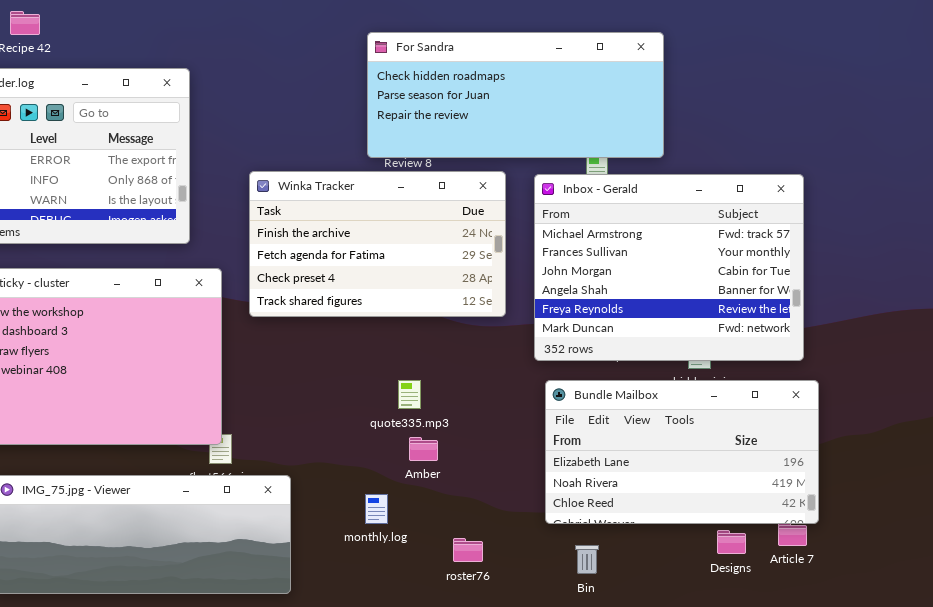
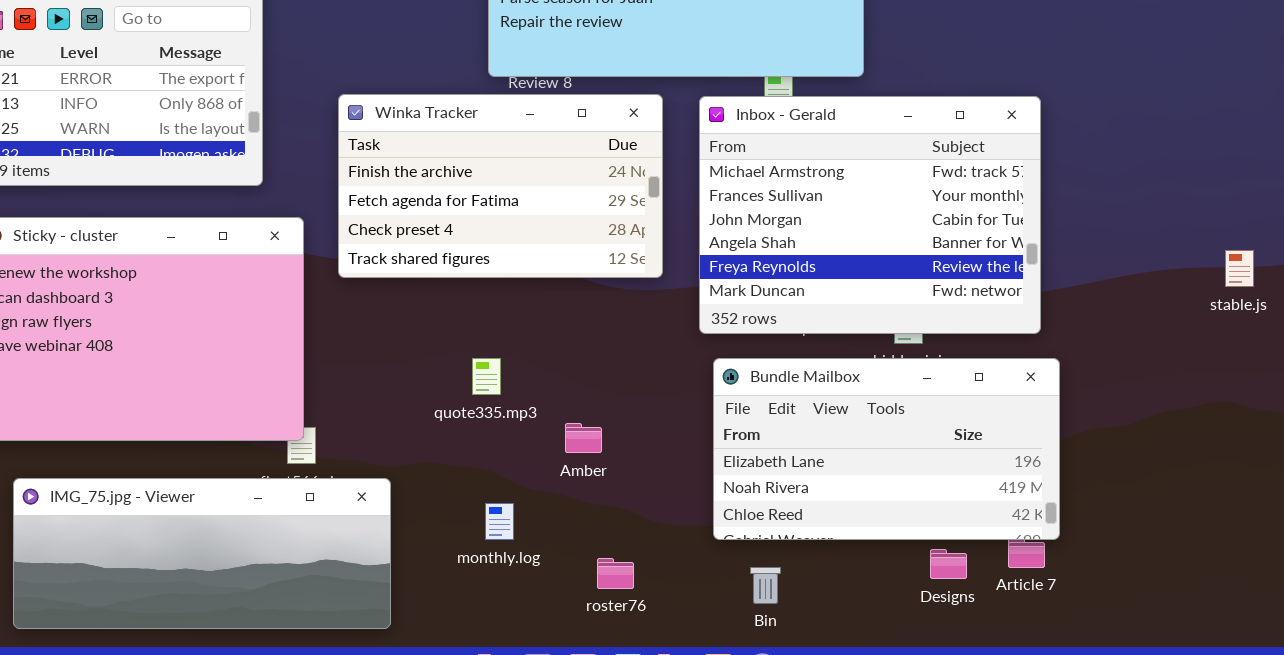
quote335.mp3: [398,380,421,409] -> [472,358,501,395], moved
Amber: [409,437,438,461] -> [565,423,602,453], moved

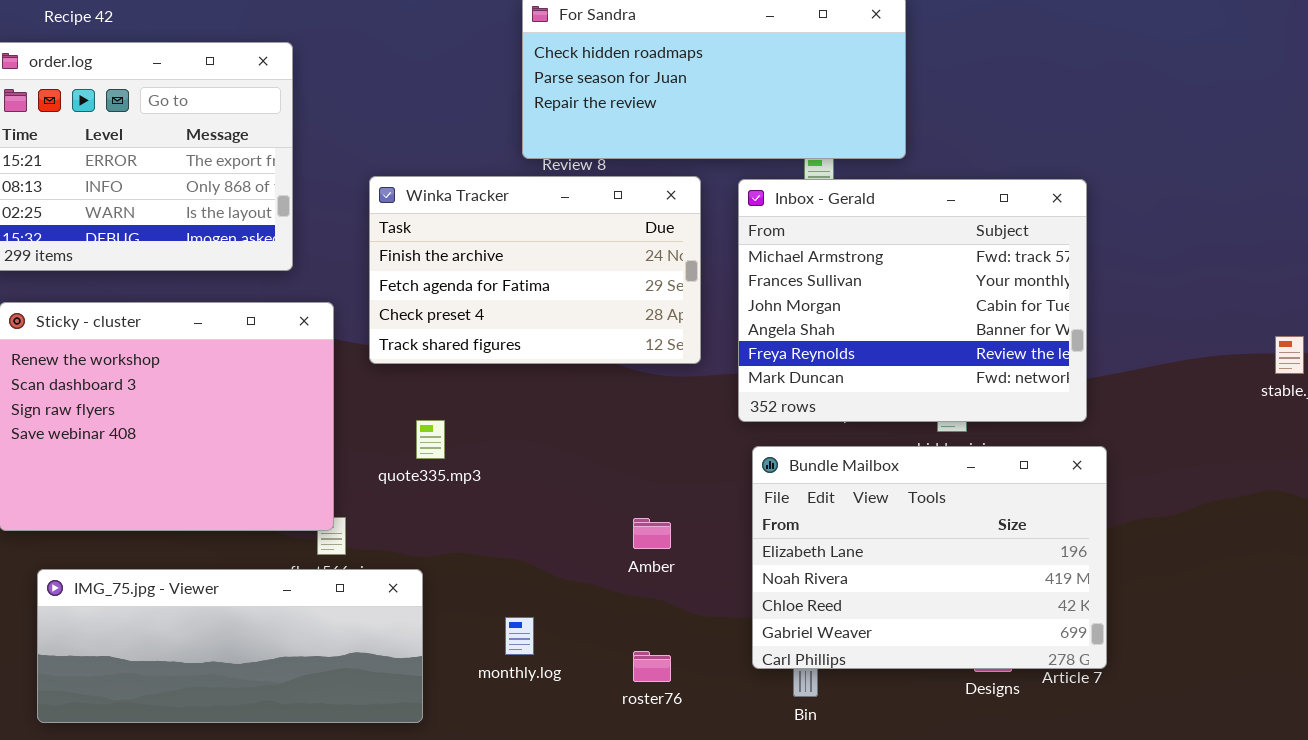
quote335.mp3: [472,358,501,395] -> [416,420,445,459], moved
Bundle Mailbox: [713,358,1060,540] -> [752,446,1107,669], resized
Amber: [565,423,602,453] -> [633,518,671,549], moved
monthly.log: [485,503,514,540] -> [505,617,534,655], moved

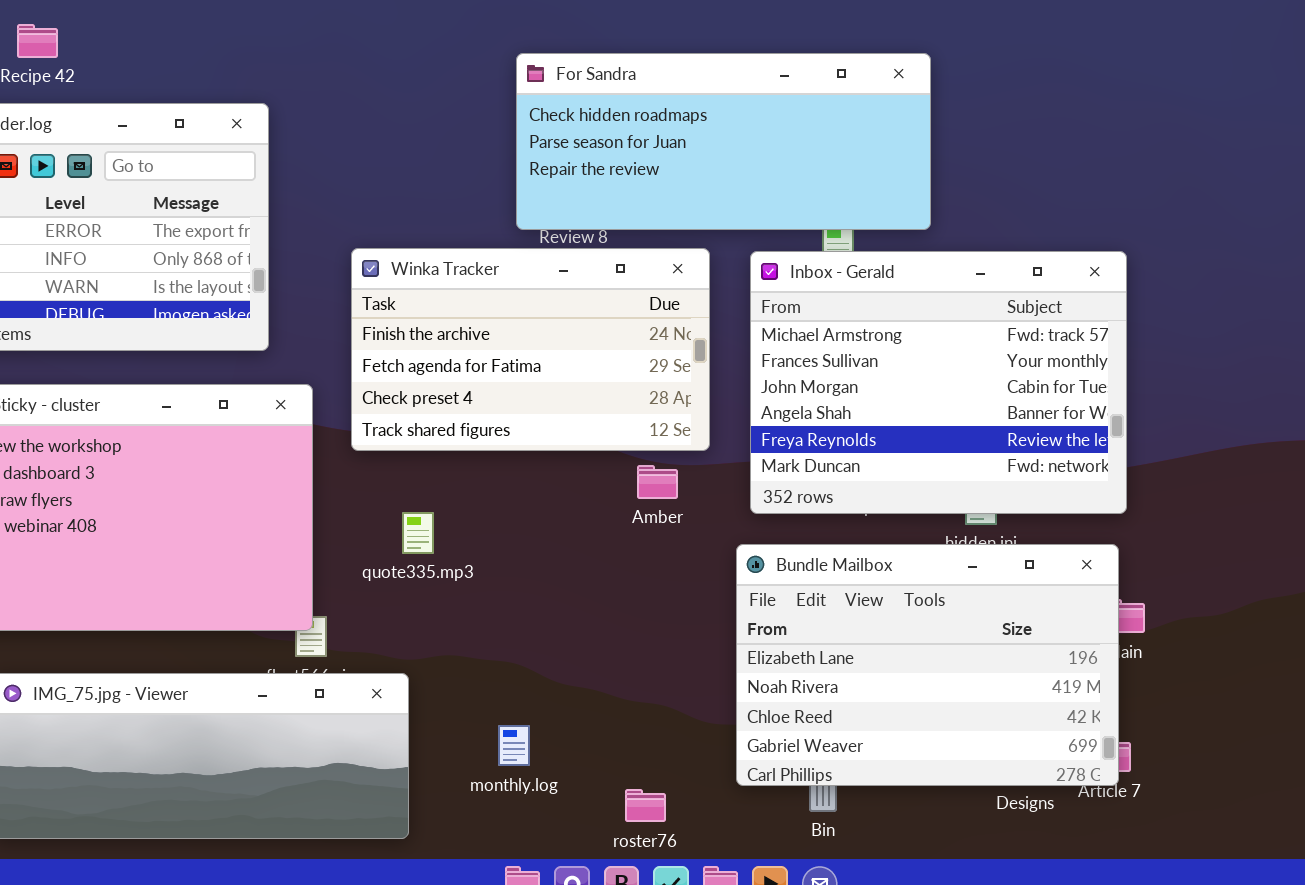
Bundle Mailbox: [752,446,1107,669] -> [736,544,1119,786], moved
Amber: [633,518,671,549] -> [637,465,678,499], moved
roster76: [633,651,671,682] -> [625,789,666,822], moved

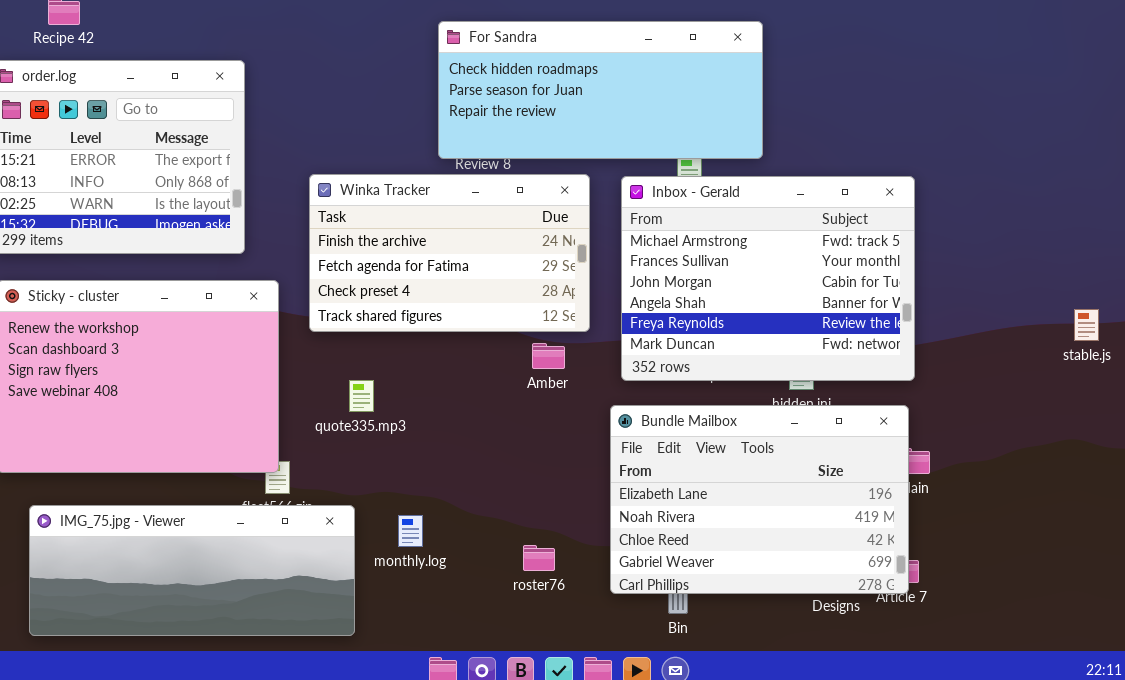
monthly.log: [498,725,530,766] -> [398,515,423,547], moved
roster76: [625,789,666,822] -> [523,545,555,571], moved

